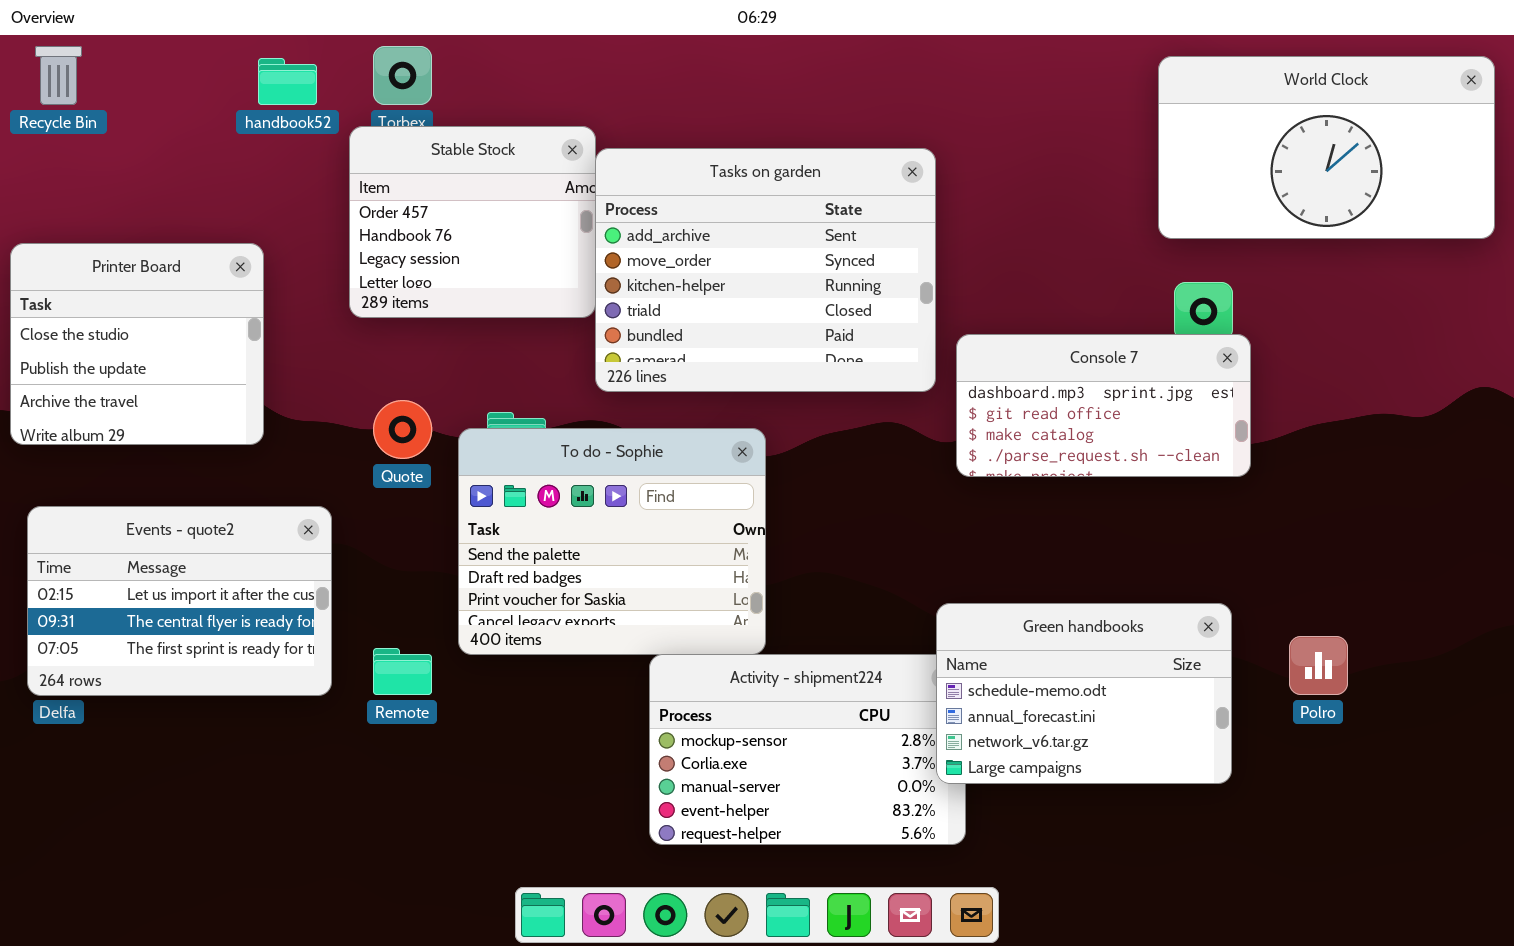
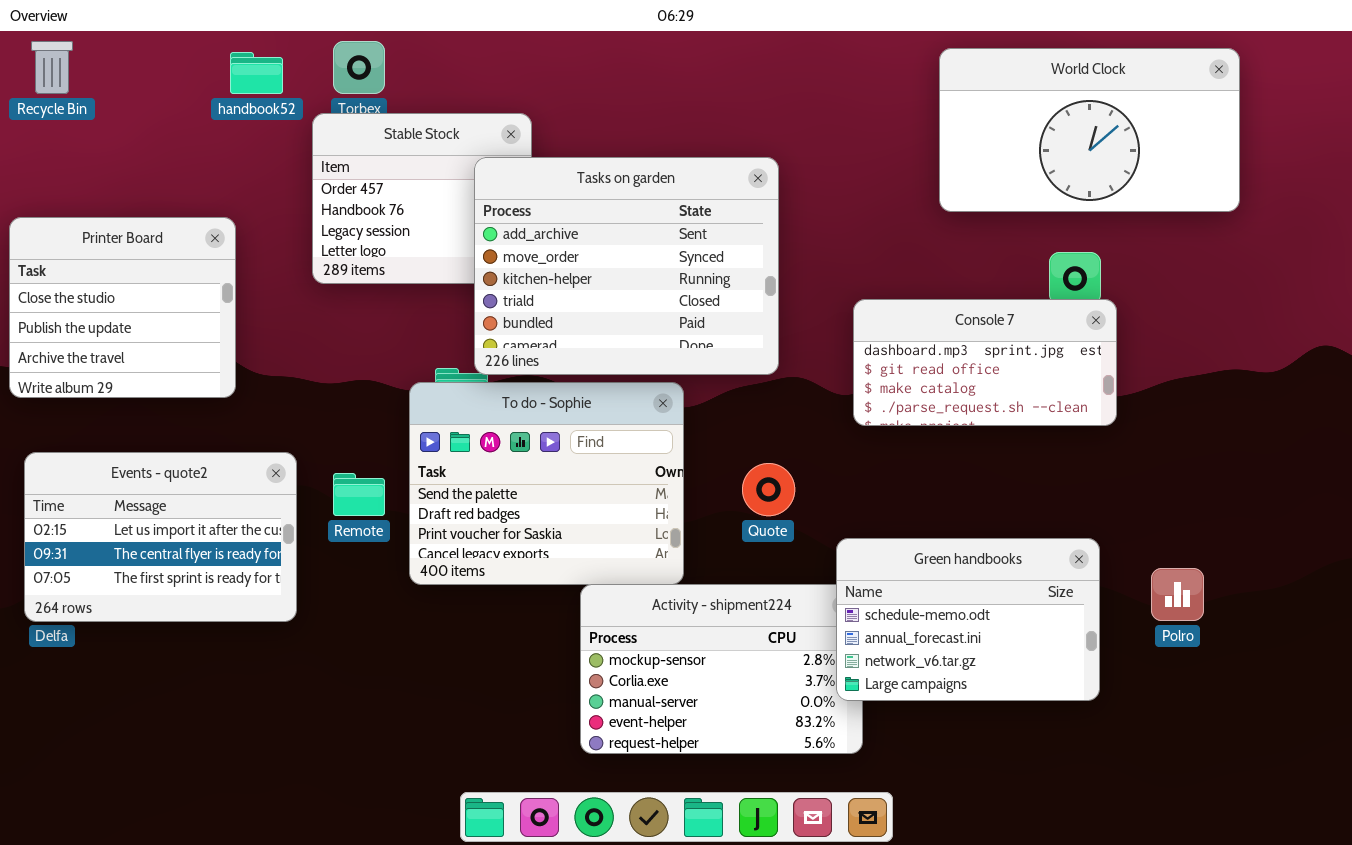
World Clock: [1158,56,1495,239] -> [939,48,1240,212], moved
Tasks on garden: [595,148,936,392] -> [474,157,779,375], moved
Quote: [373,400,432,459] -> [742,463,795,516], moved
Remote: [373,648,432,695] -> [333,473,385,516], moved

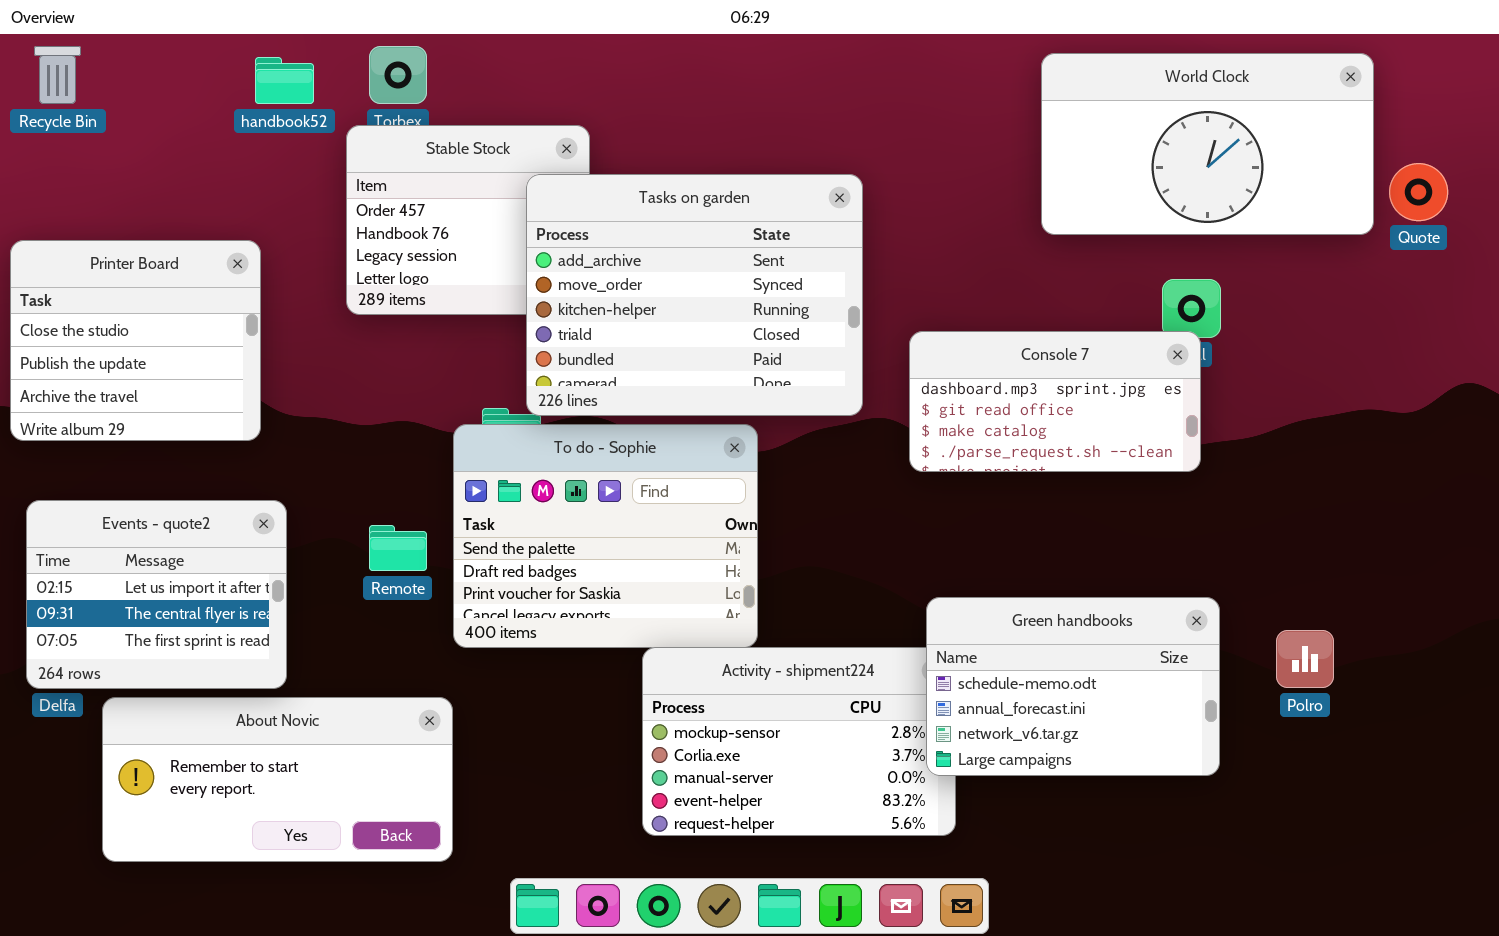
Console 7: [853,299,1117,426] -> [909,331,1201,472], moved
Events - quote2: [24,452,297,622] -> [26,500,287,689], resized
Quote: [742,463,795,516] -> [1389,163,1448,221], moved
About Novic: none -> [102,697,453,862], opened

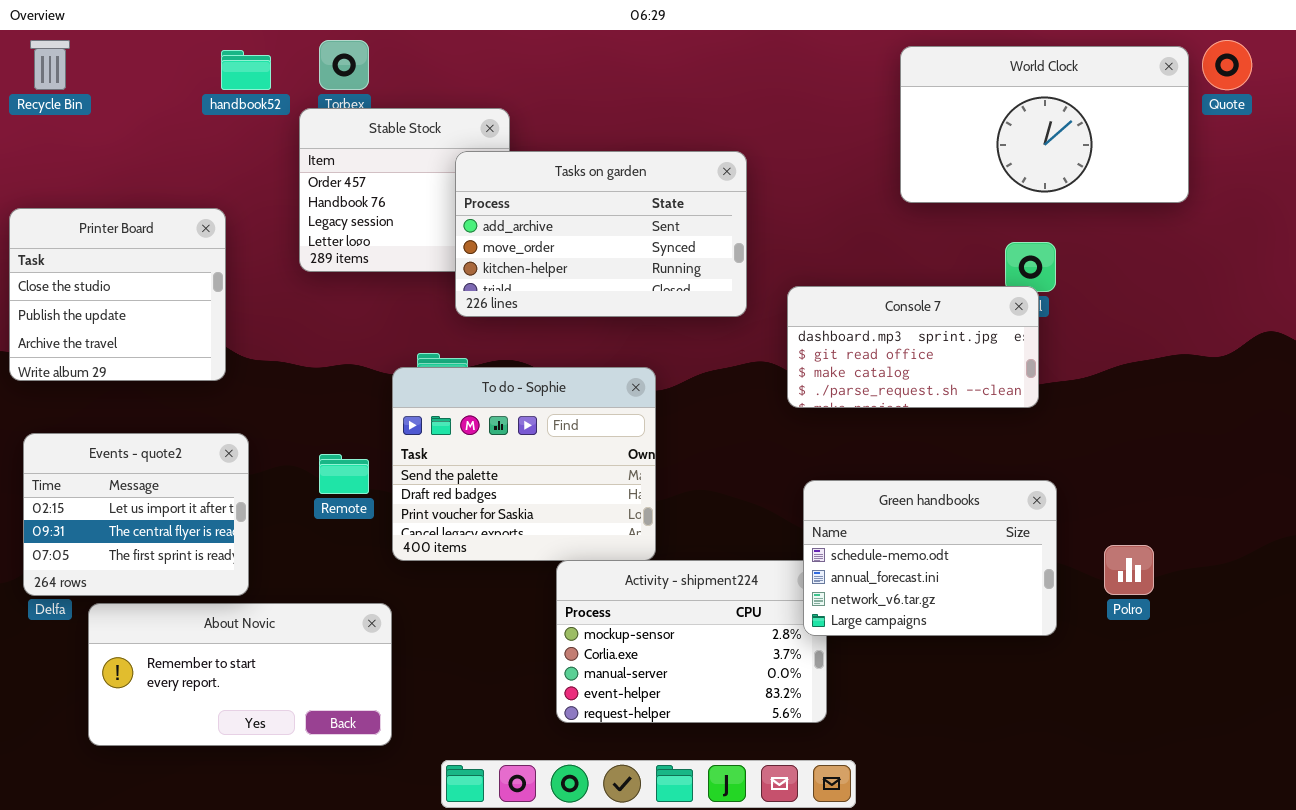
Quote: [1389,163,1448,221] -> [1202,40,1252,90], moved
Tasks on garden: [526,174,863,416] -> [455,151,747,317], resized
Green handbooks: [926,597,1220,776] -> [803,480,1057,636], moved

